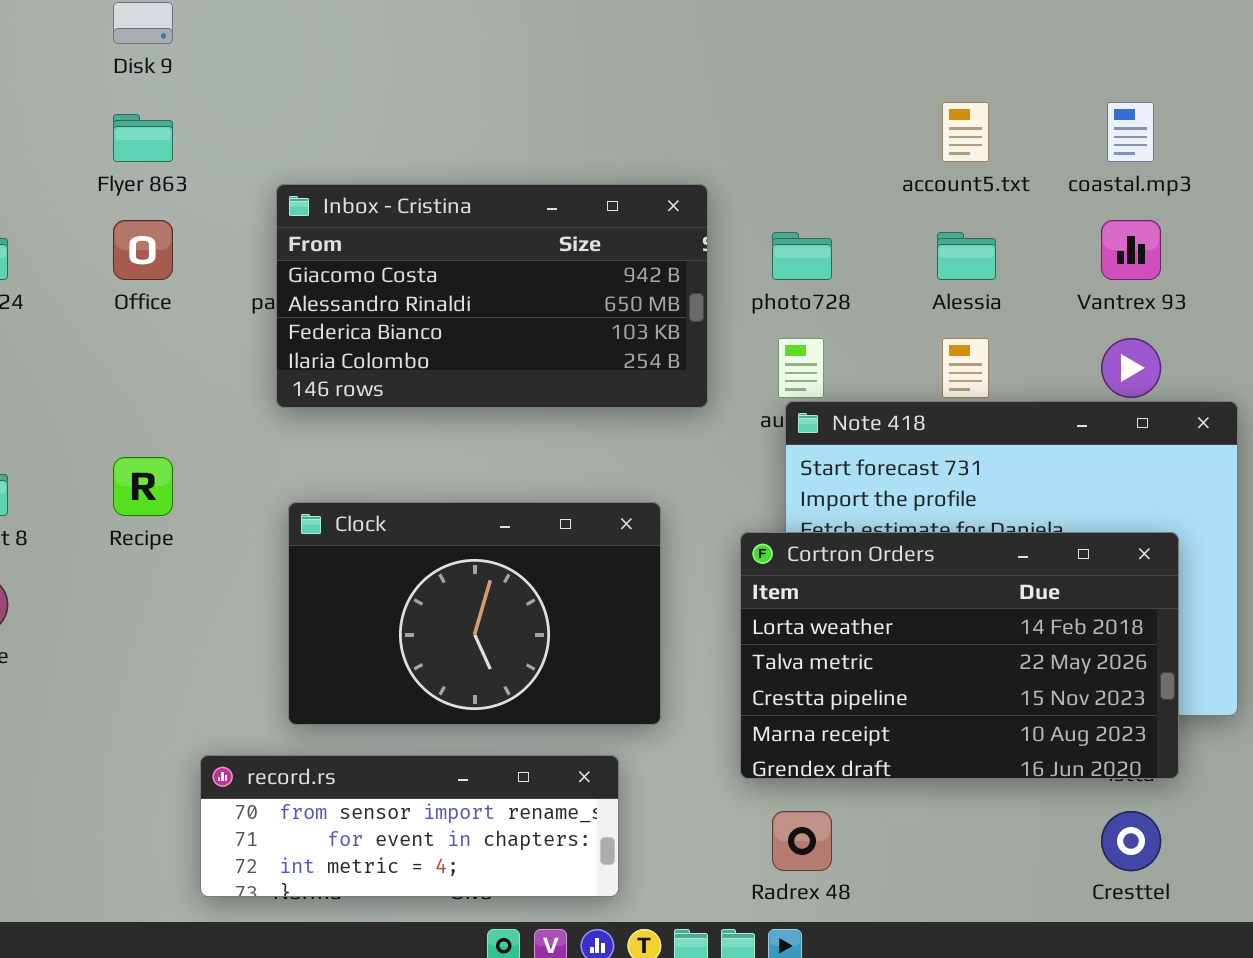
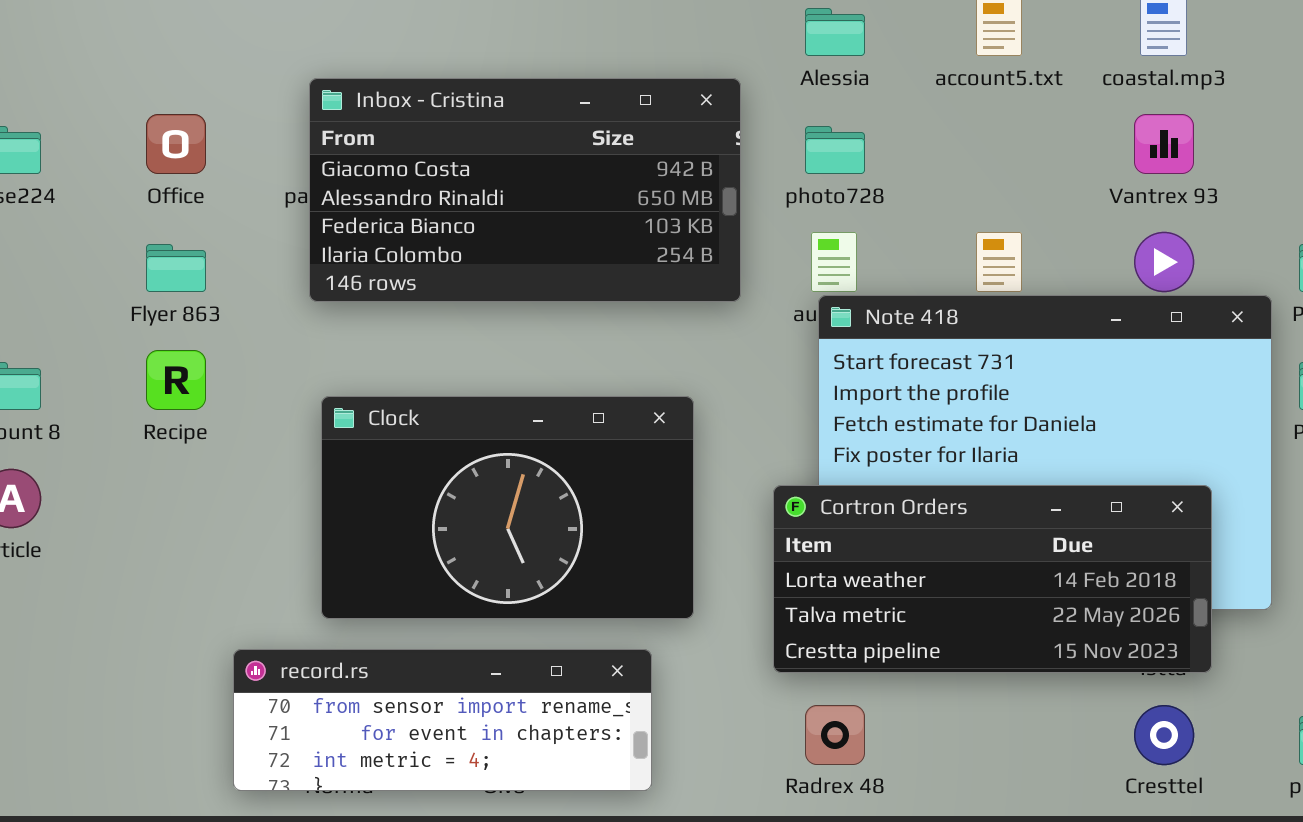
Flyer 863: [113,114,173,162] -> [146,244,206,292], moved
Alessia: [937,232,996,280] -> [805,8,865,56], moved
Cortron Orders: [740,532,1179,779] -> [773,485,1212,673], resized

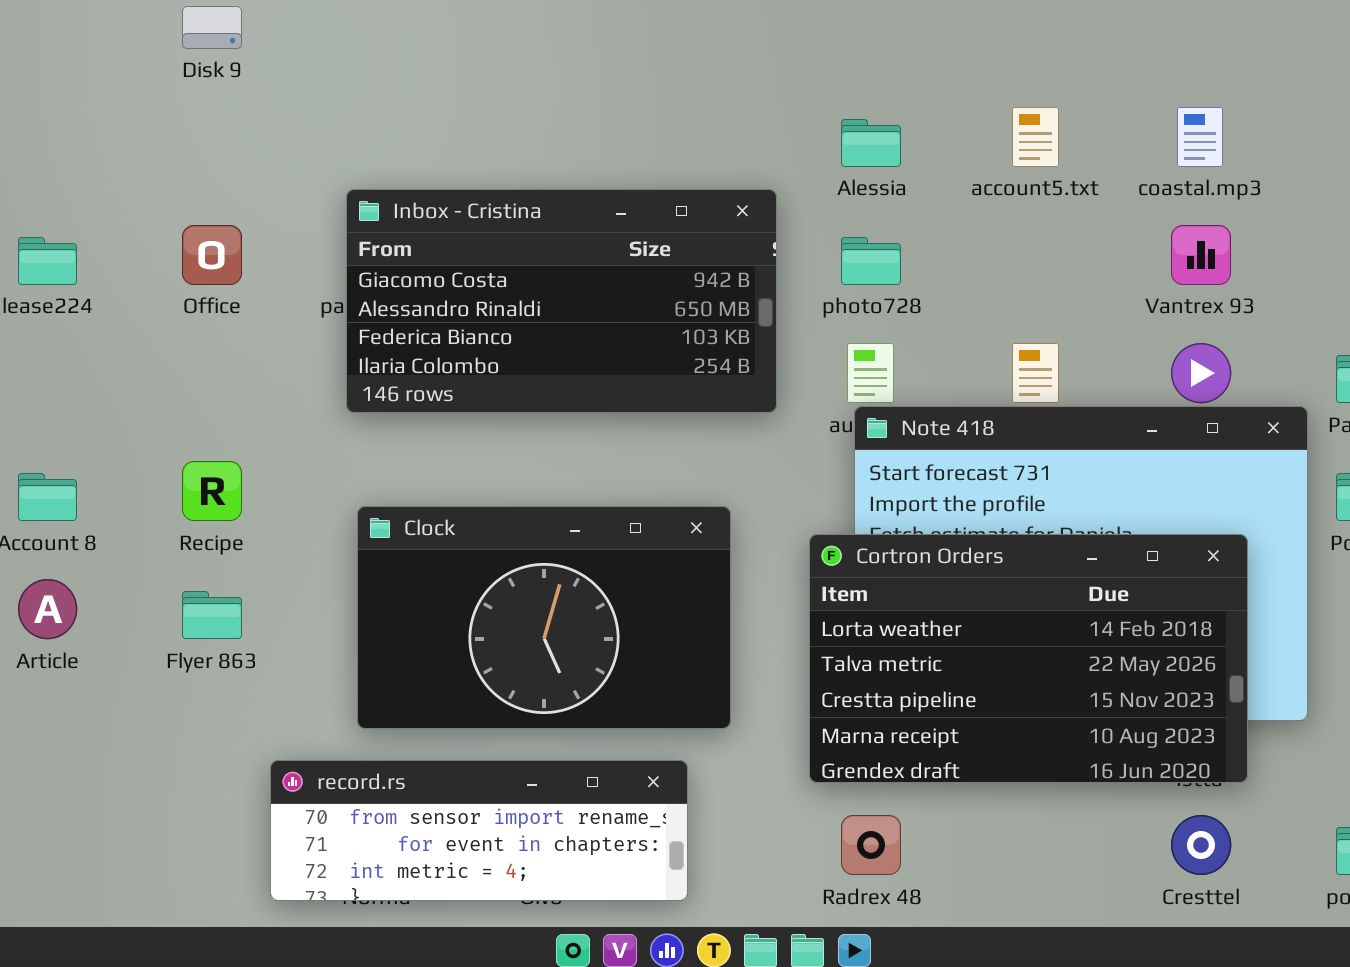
Flyer 863: [146,244,206,292] -> [182,591,242,639], moved
Cortron Orders: [773,485,1212,673] -> [809,534,1248,783], resized

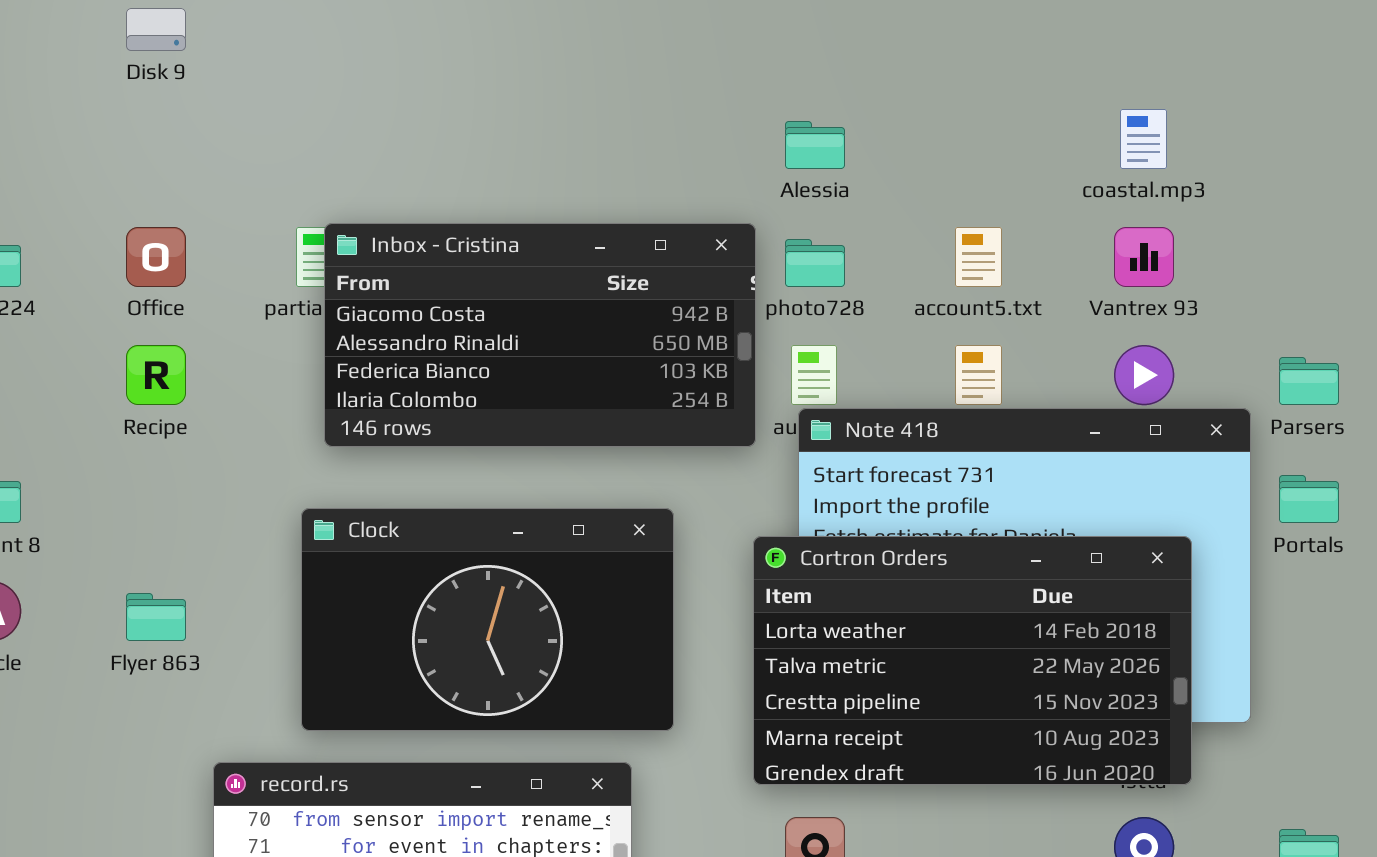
account5.txt: [1012,107,1059,167] -> [955,227,1002,287], moved
Inbox - Cristina: [346,189,777,413] -> [324,223,756,447], moved
Recipe: [182,461,242,521] -> [126,345,186,405], moved

